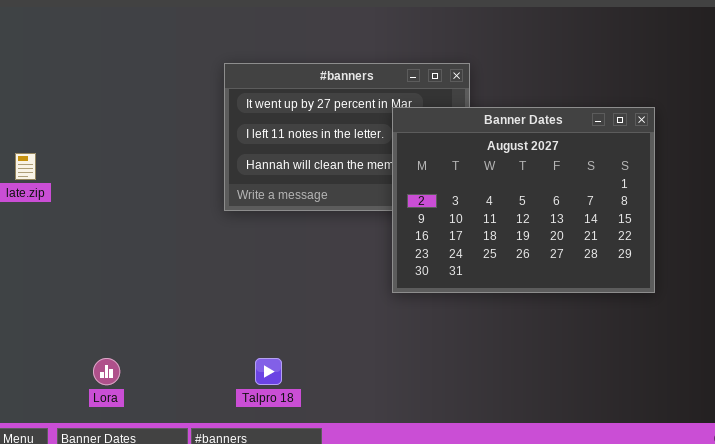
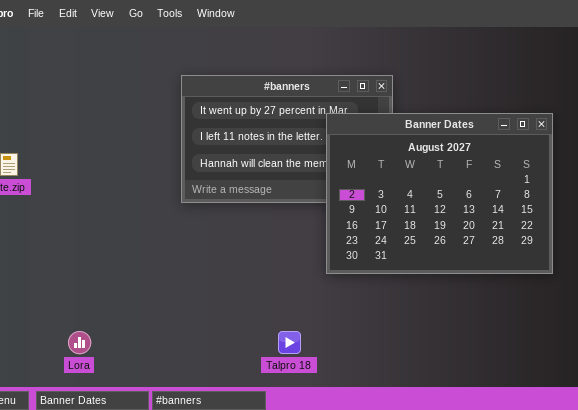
Talpro 18: [255,358,282,385] -> [278,331,301,354], moved

